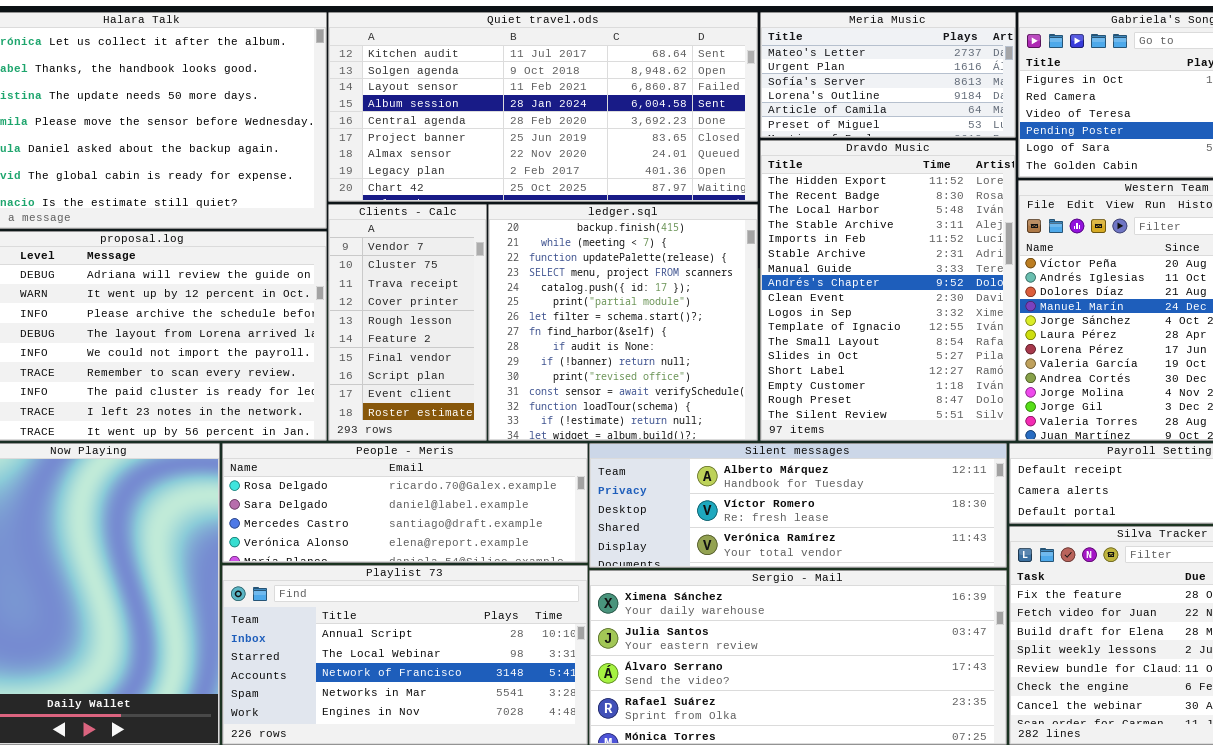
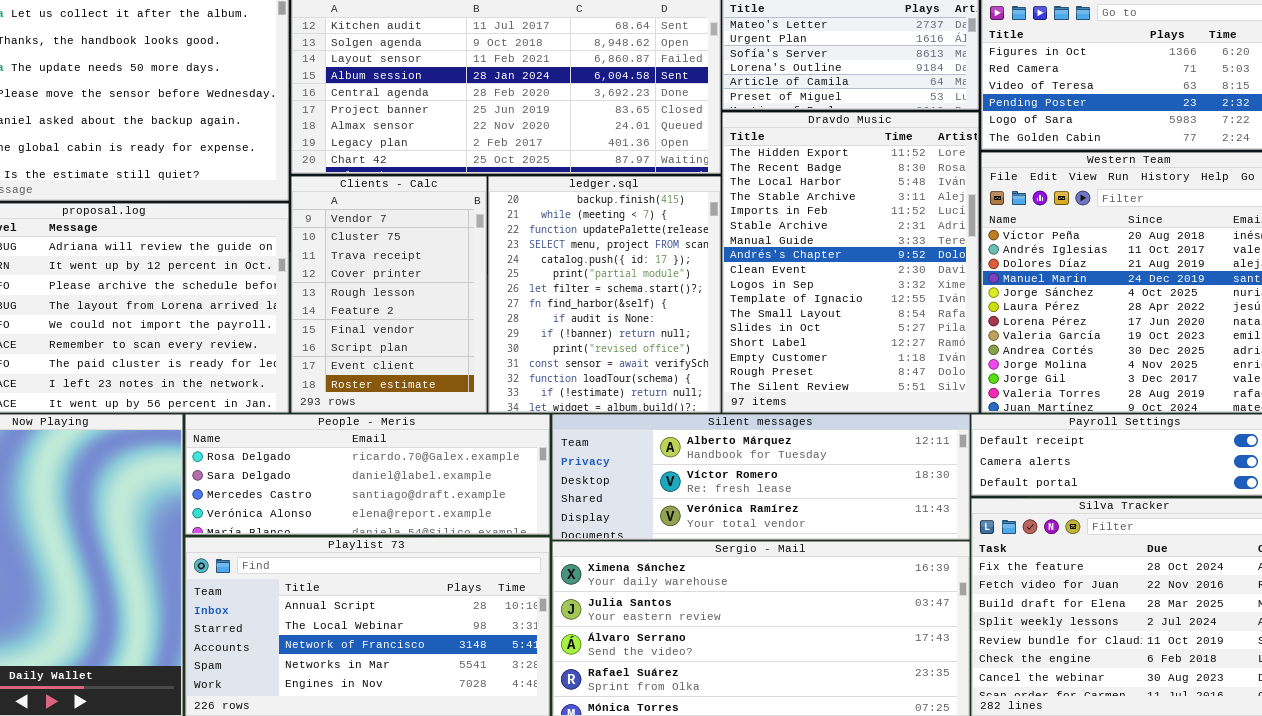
Clients - Calc: [328,204,487,441] -> [291,176,487,413], resized
ledger.sql: [488,204,758,441] -> [488,176,721,413], resized

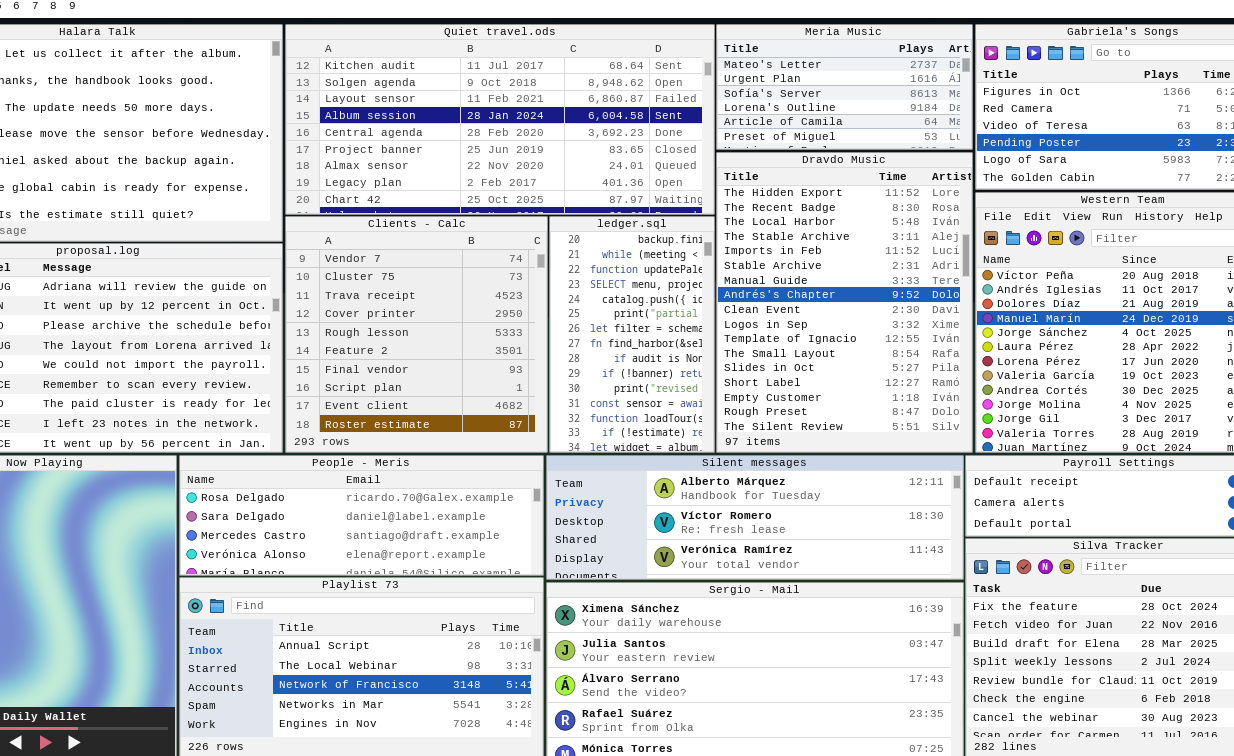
Clients - Calc: [291,176,487,413] -> [285,216,548,453], resized
ledger.sql: [488,176,721,413] -> [549,216,715,453], resized

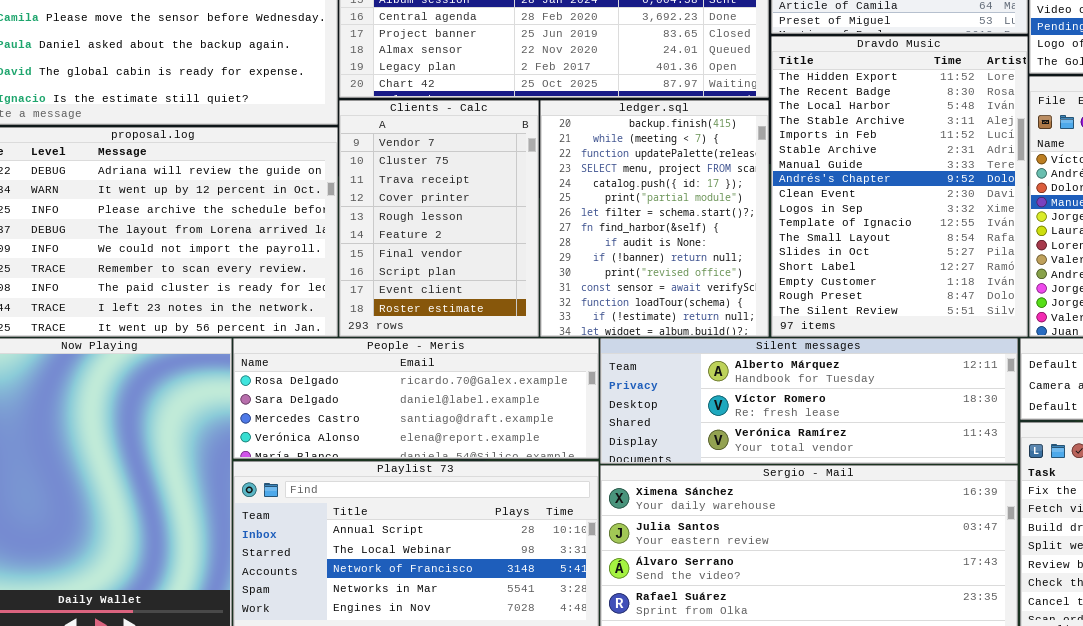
Clients - Calc: [285,216,548,453] -> [339,100,539,337], resized
ledger.sql: [549,216,715,453] -> [540,100,769,337], resized

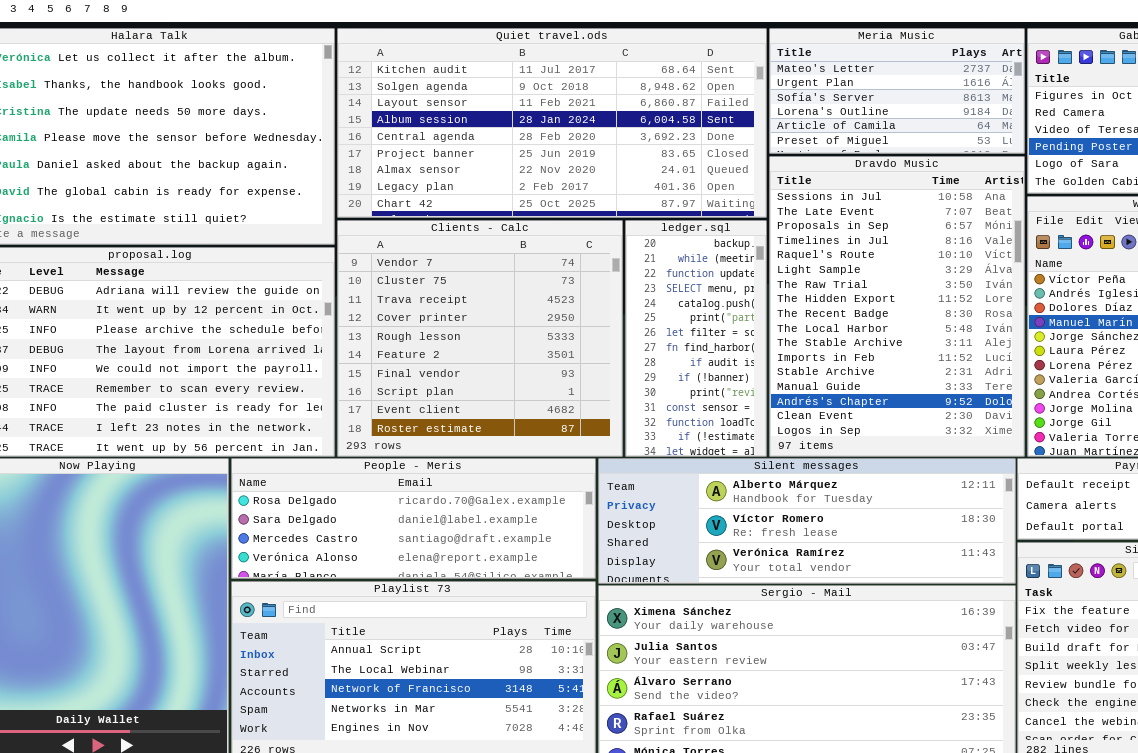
Dravdo Music: [771,36,1028,337] -> [769,156,1025,457], scrolled up 7 rows
Clients - Calc: [339,100,539,337] -> [337,220,623,457], resized
ledger.sql: [540,100,769,337] -> [625,220,767,457], resized

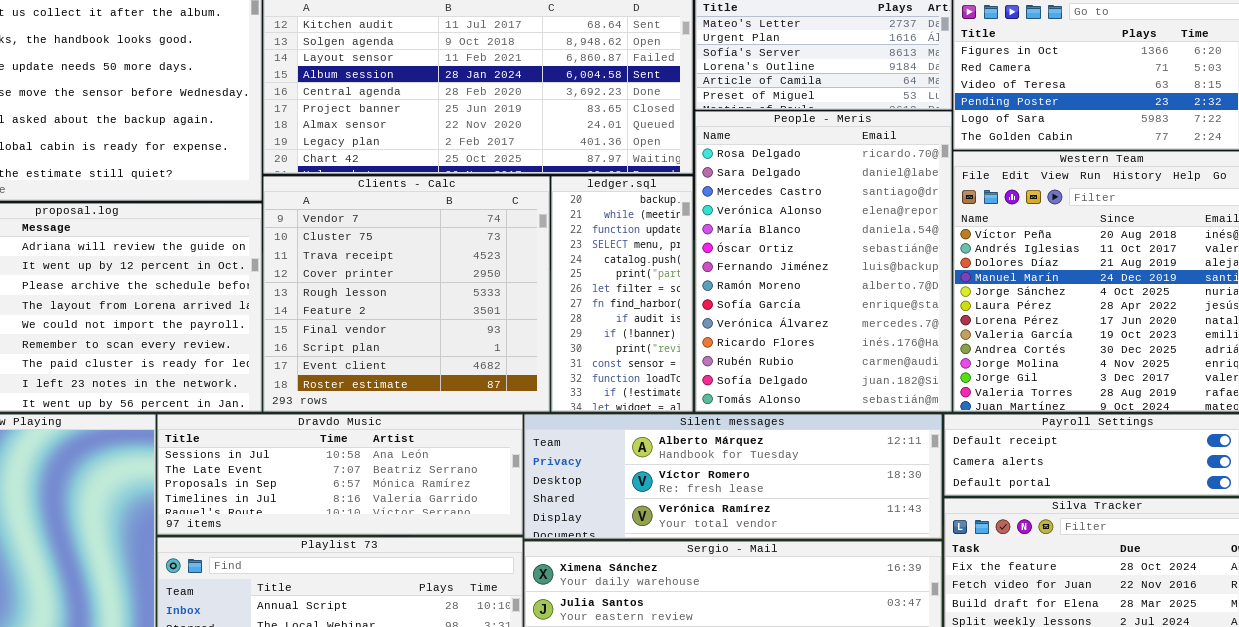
Dravdo Music: [769,156,1025,457] -> [157,414,523,535], moved, resized
People - Meris: [231,458,596,579] -> [695,111,952,412], moved, resized

